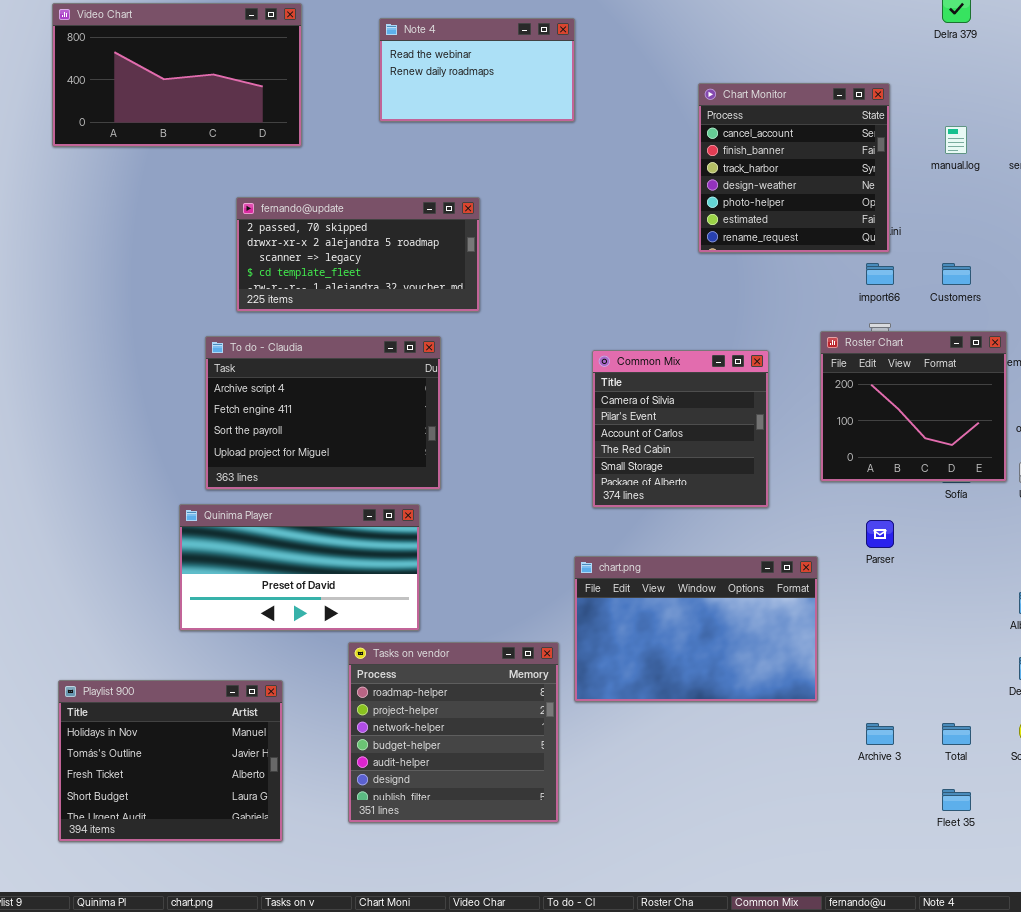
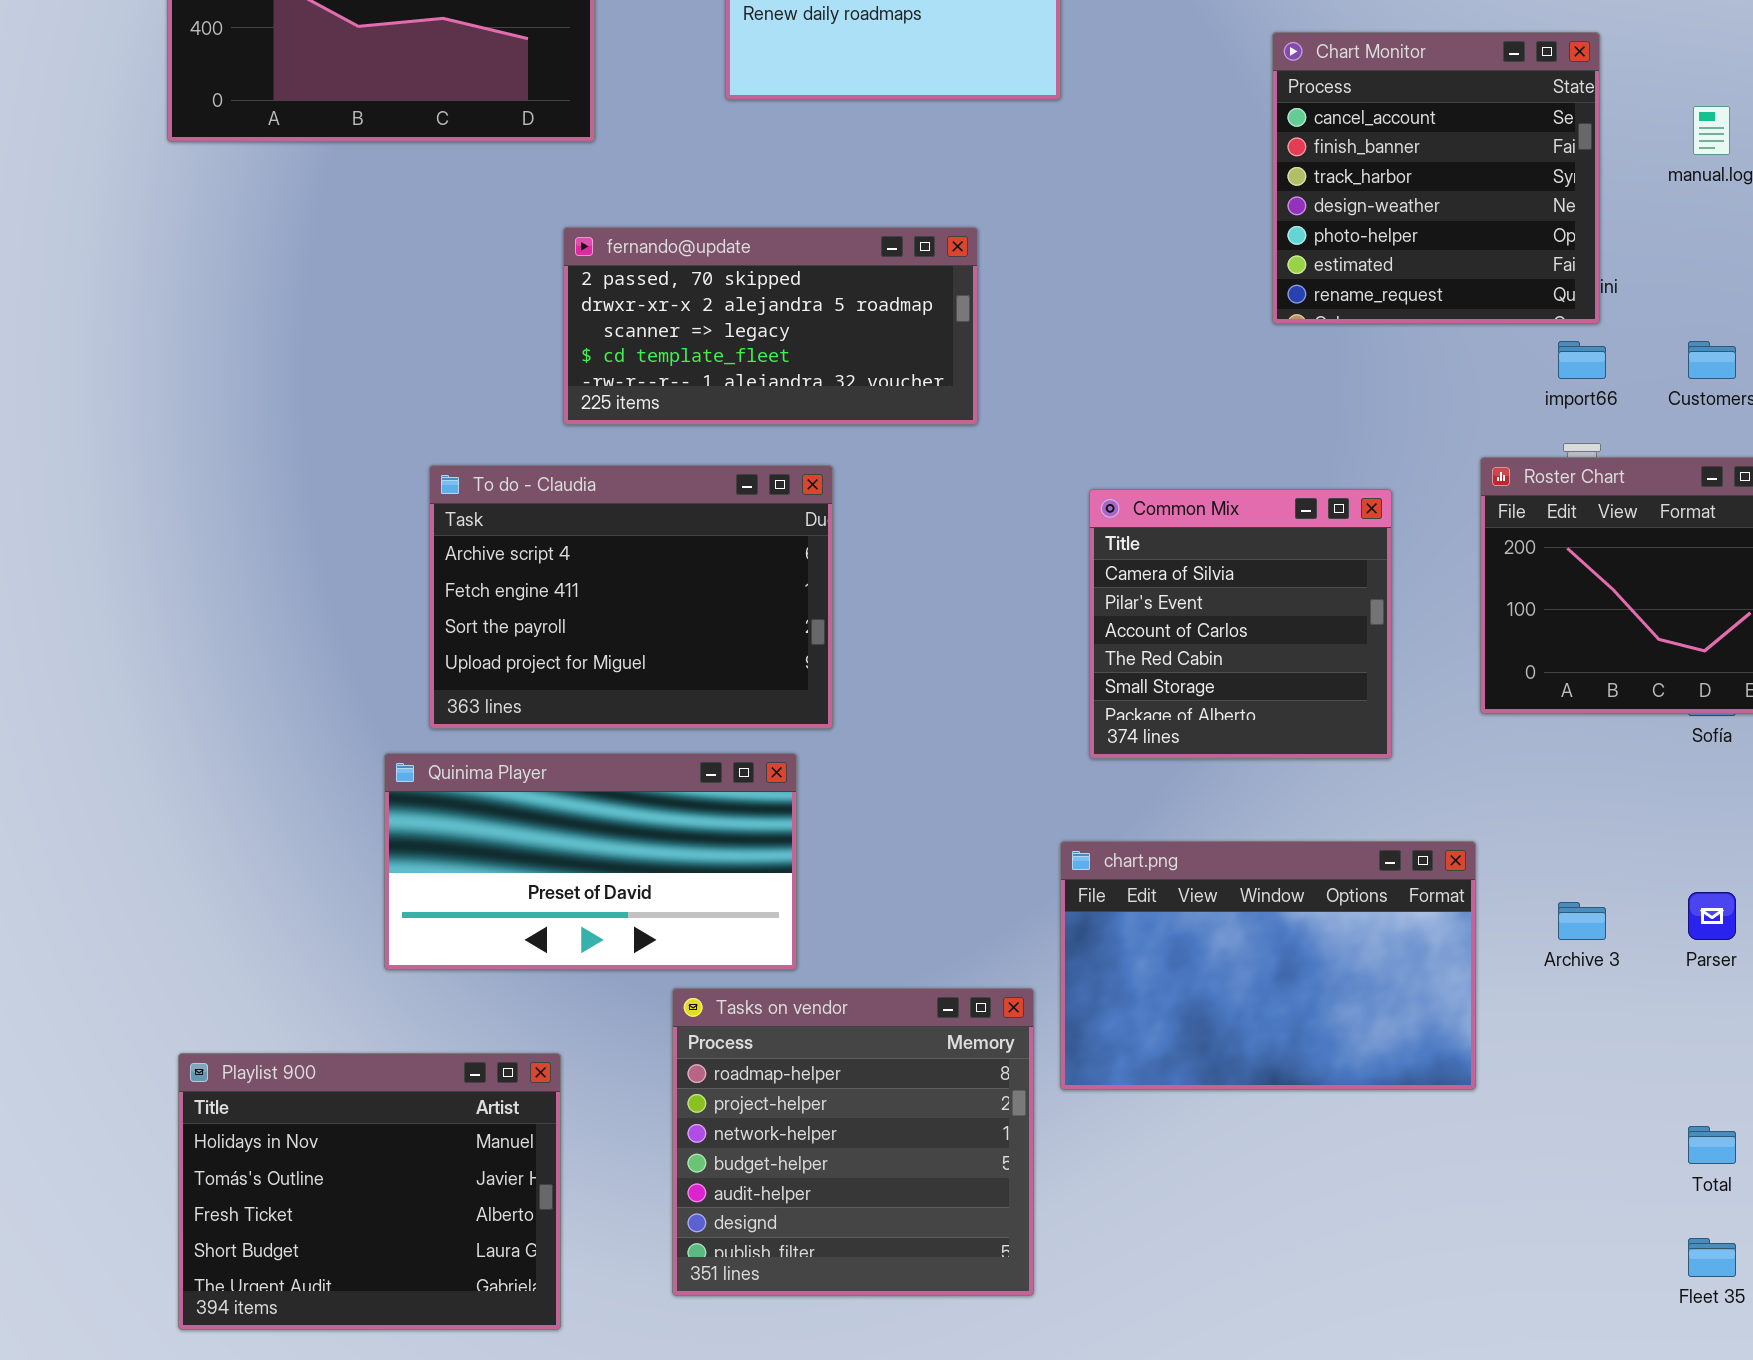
fernando@update: [236,197,480,312] -> [563,227,978,425], moved
Parser: [866,520,894,548] -> [1688,892,1736,940], moved
Archive 3: [866,723,894,745] -> [1558,902,1606,940], moved

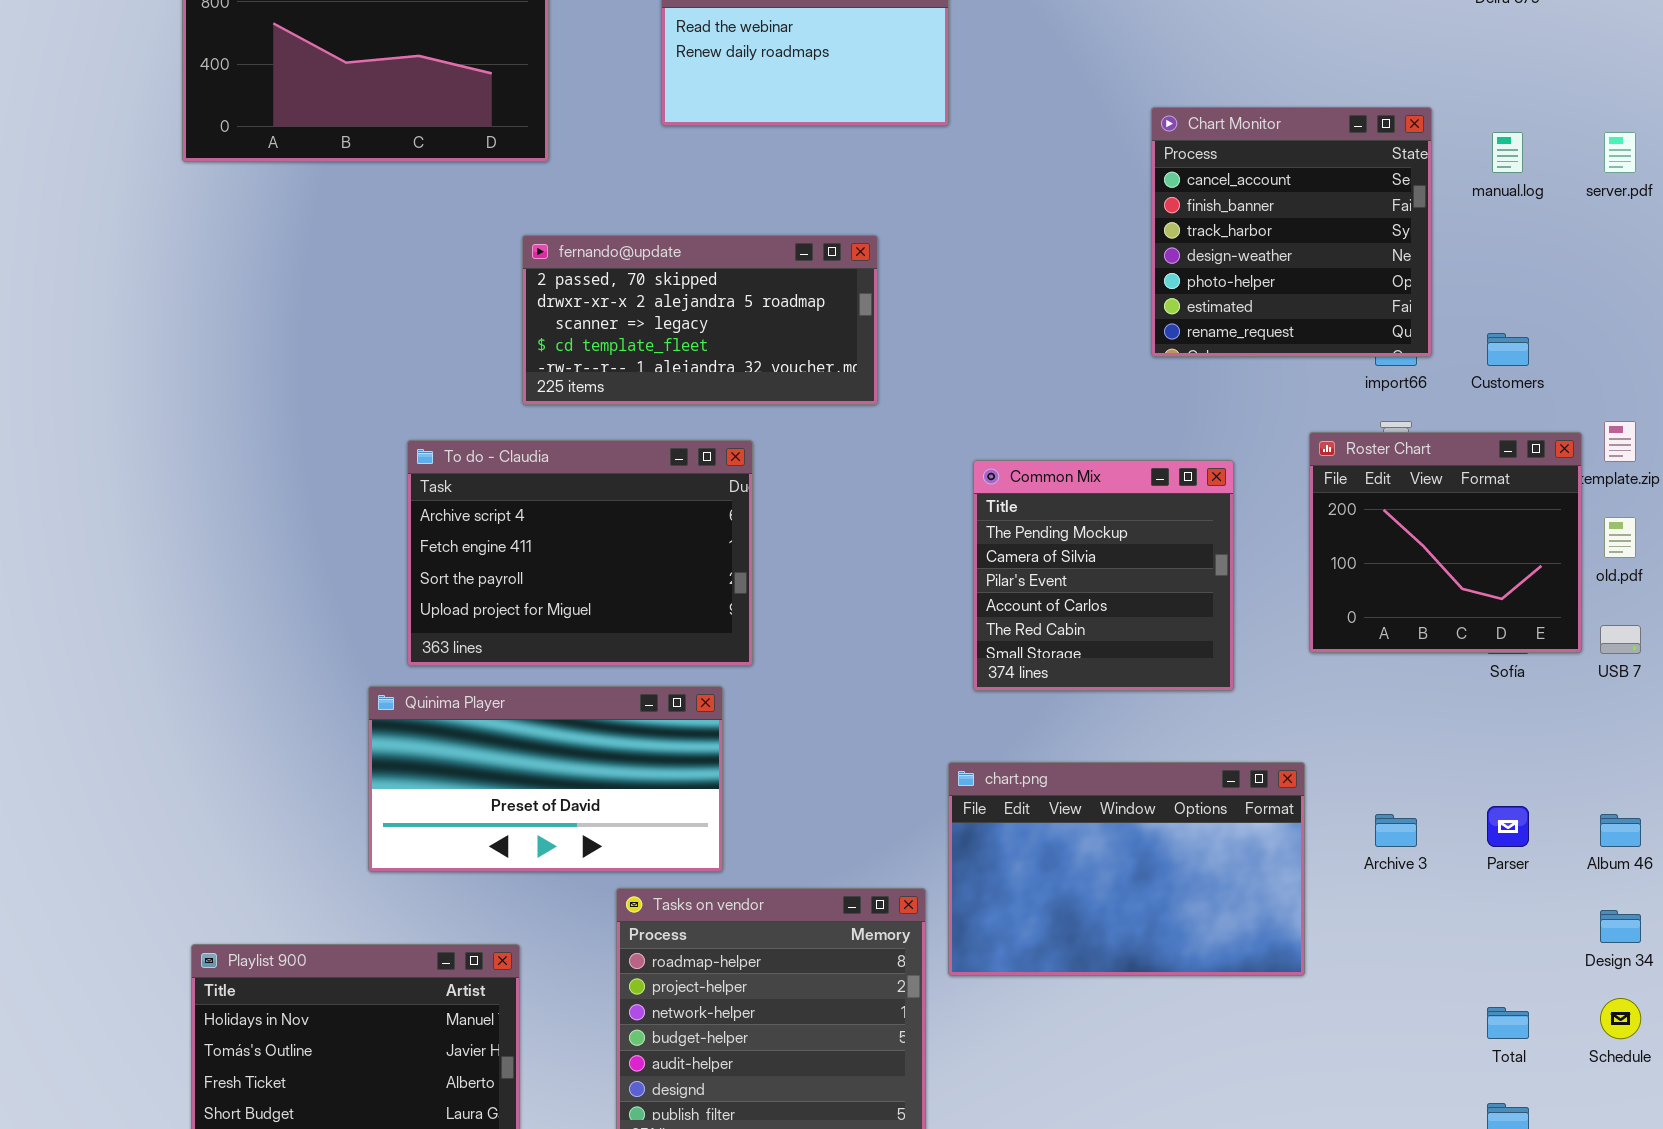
Chart Monitor: [1272,32,1600,324] -> [1151,107,1432,357], moved
Common Mix: [1089,489,1392,759] -> [973,460,1234,691], scrolled up 1 row

